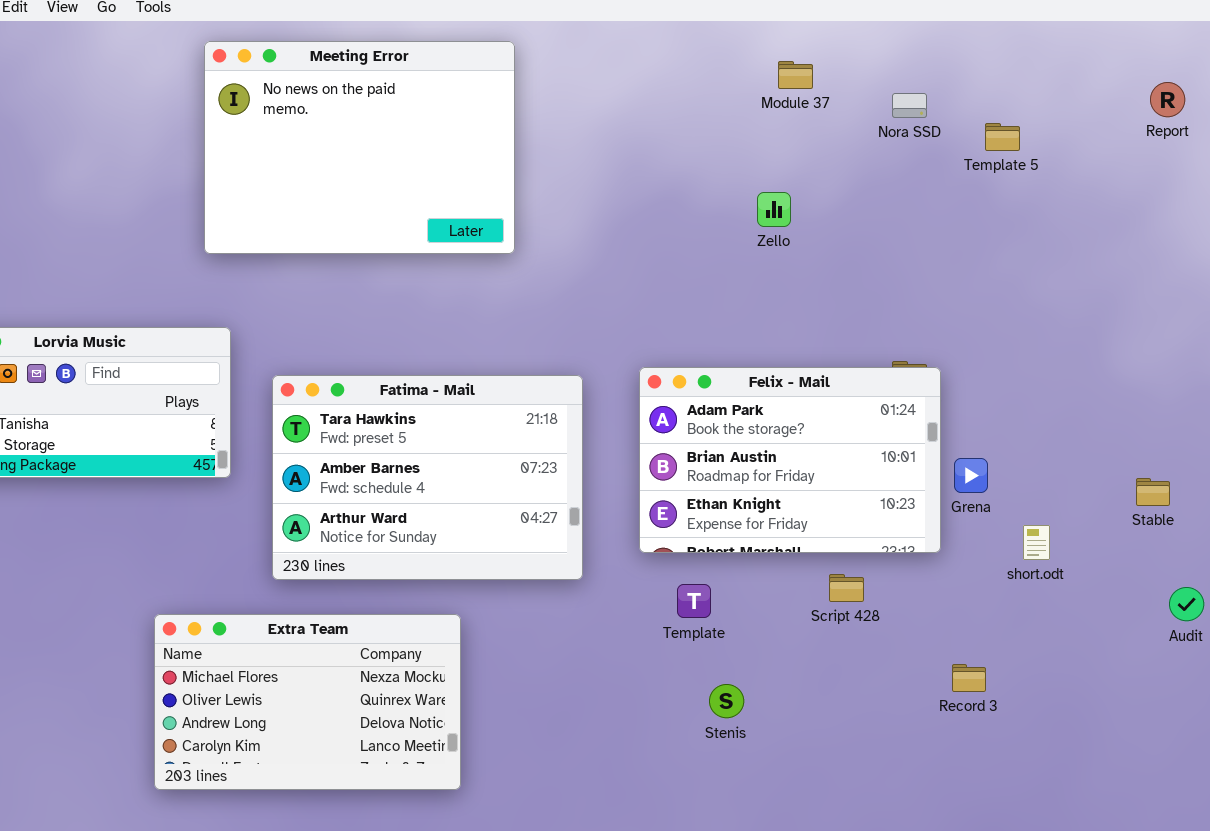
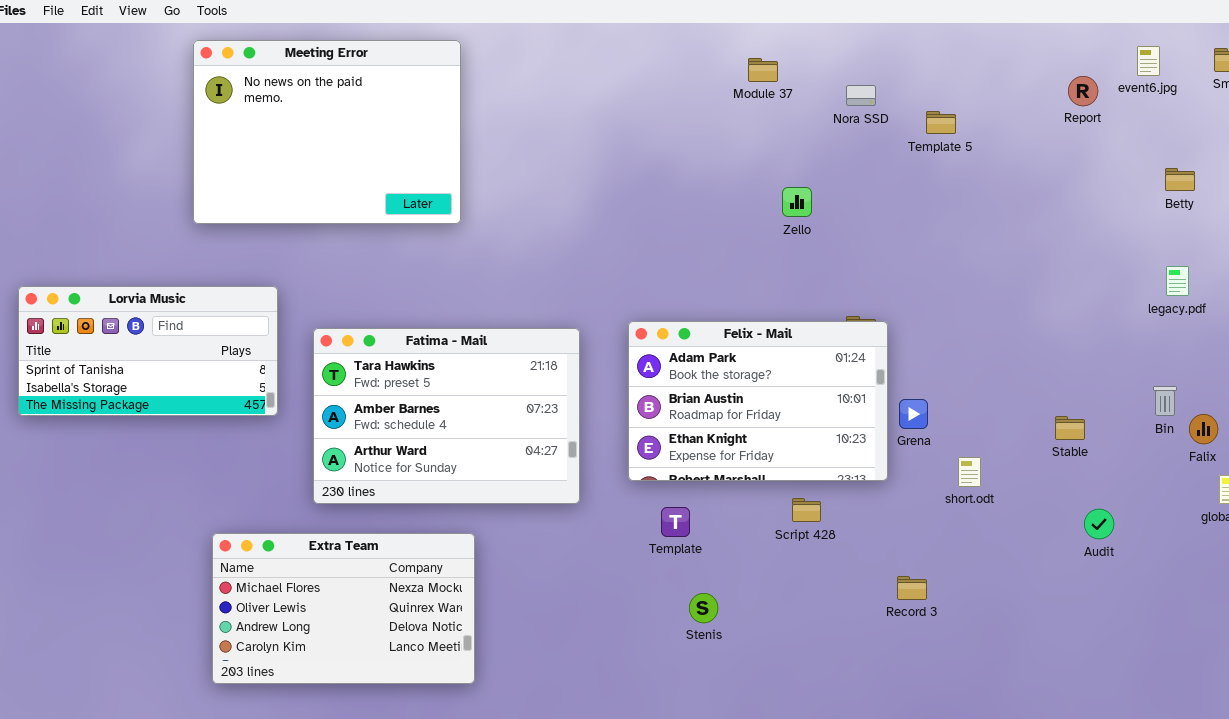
Meeting Error: [204,41,515,254] -> [193,40,461,224], moved
Zello: [757,192,791,227] -> [782,187,812,217], moved

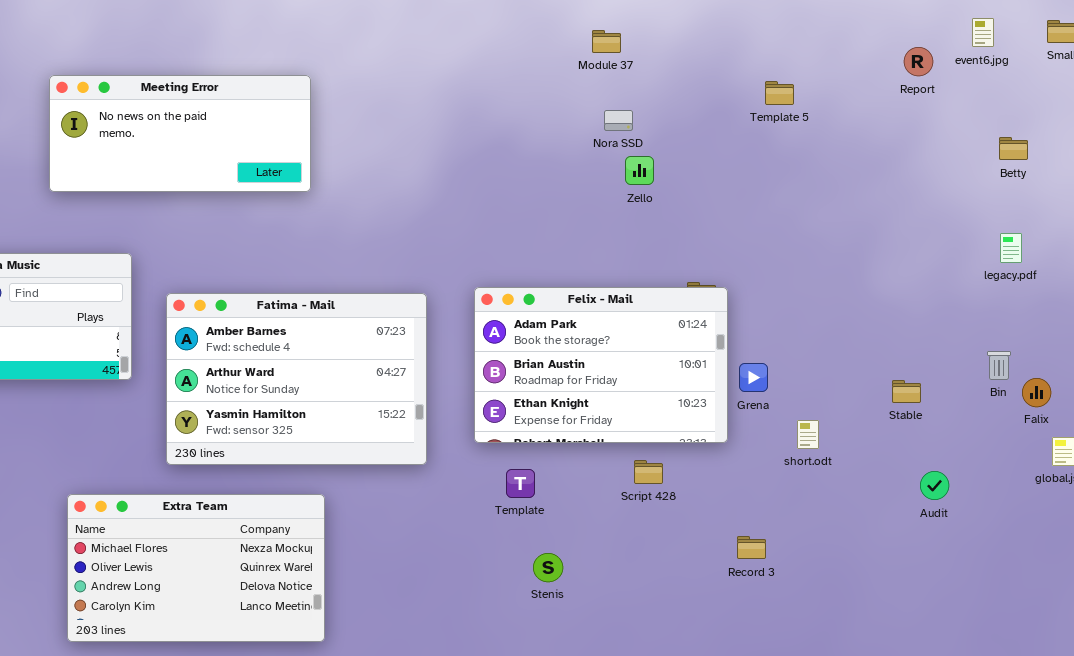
Meeting Error: [193,40,461,224] -> [49,75,311,192], resized
Nora SSD: [846,85,876,106] -> [604,110,633,131], moved
Fatima - Mail: [313,328,580,504] -> [166,293,427,465], scrolled down 1 row

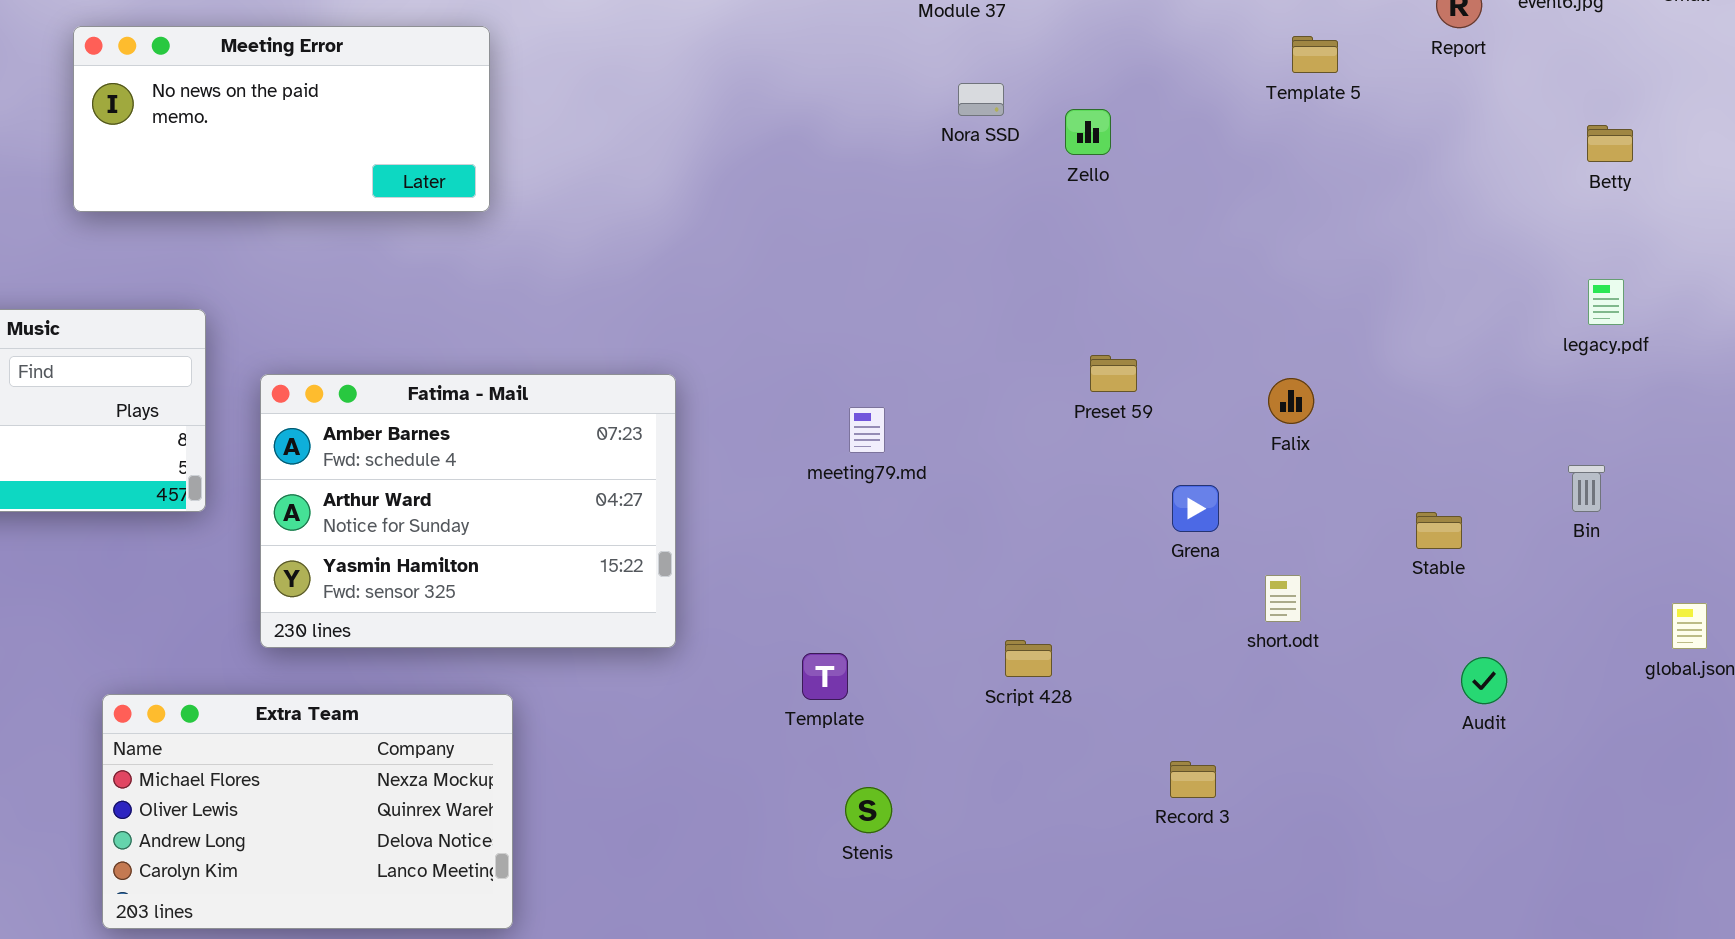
Template 5: [765,81,794,105] -> [1292,36,1338,73], moved
Zello: [625,156,654,185] -> [1065,109,1111,155], moved
Felix - Mail: [474,287,728,443] -> none, closed
Falix: [1022,378,1051,407] -> [1268,378,1314,424], moved

